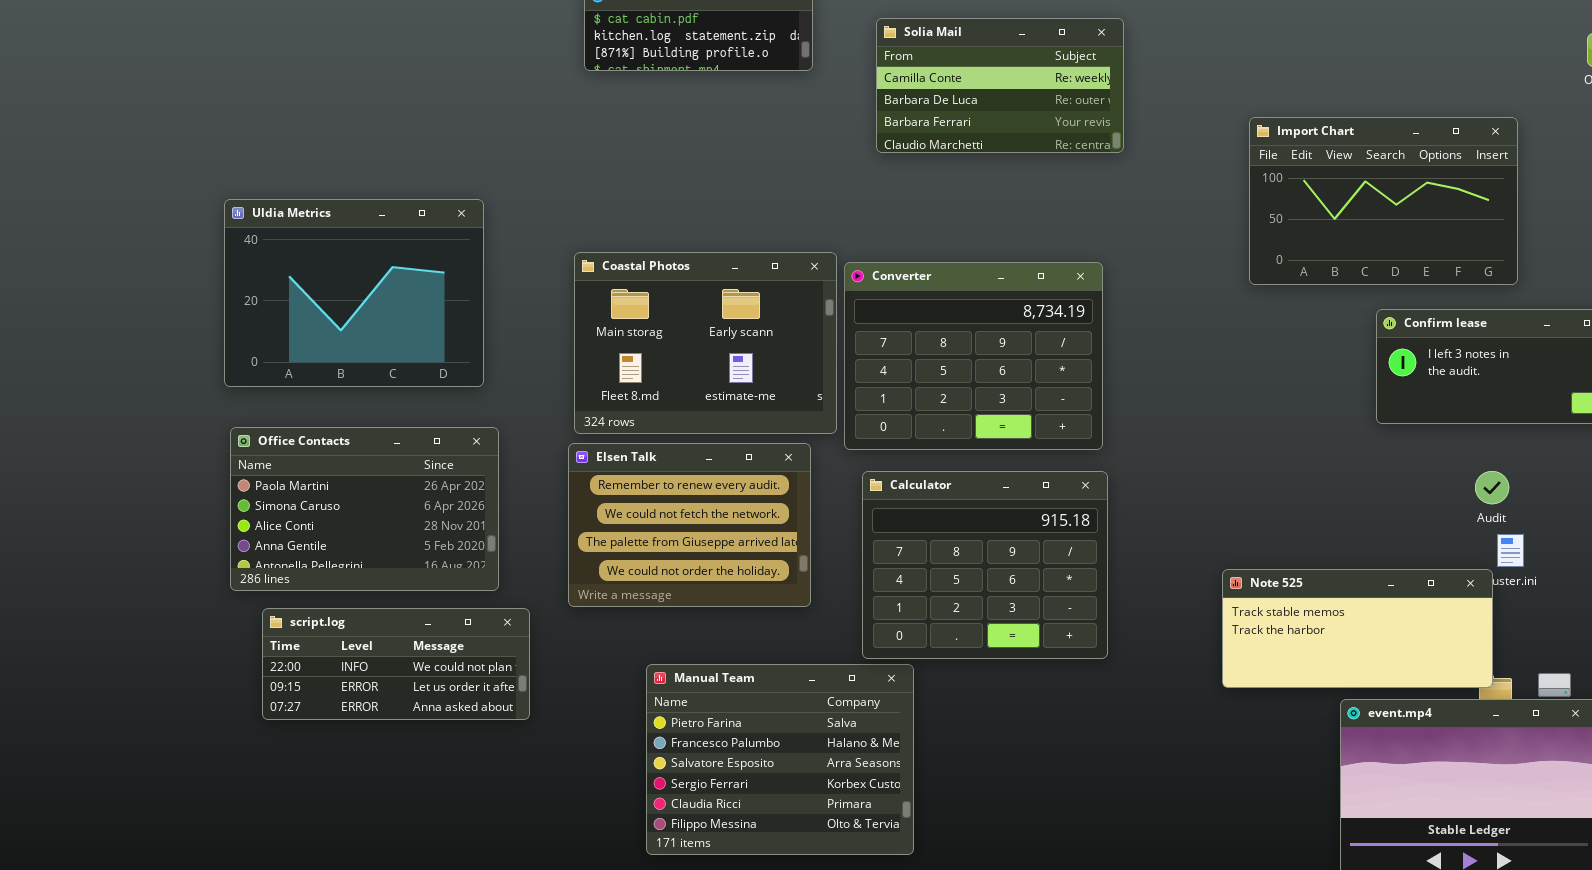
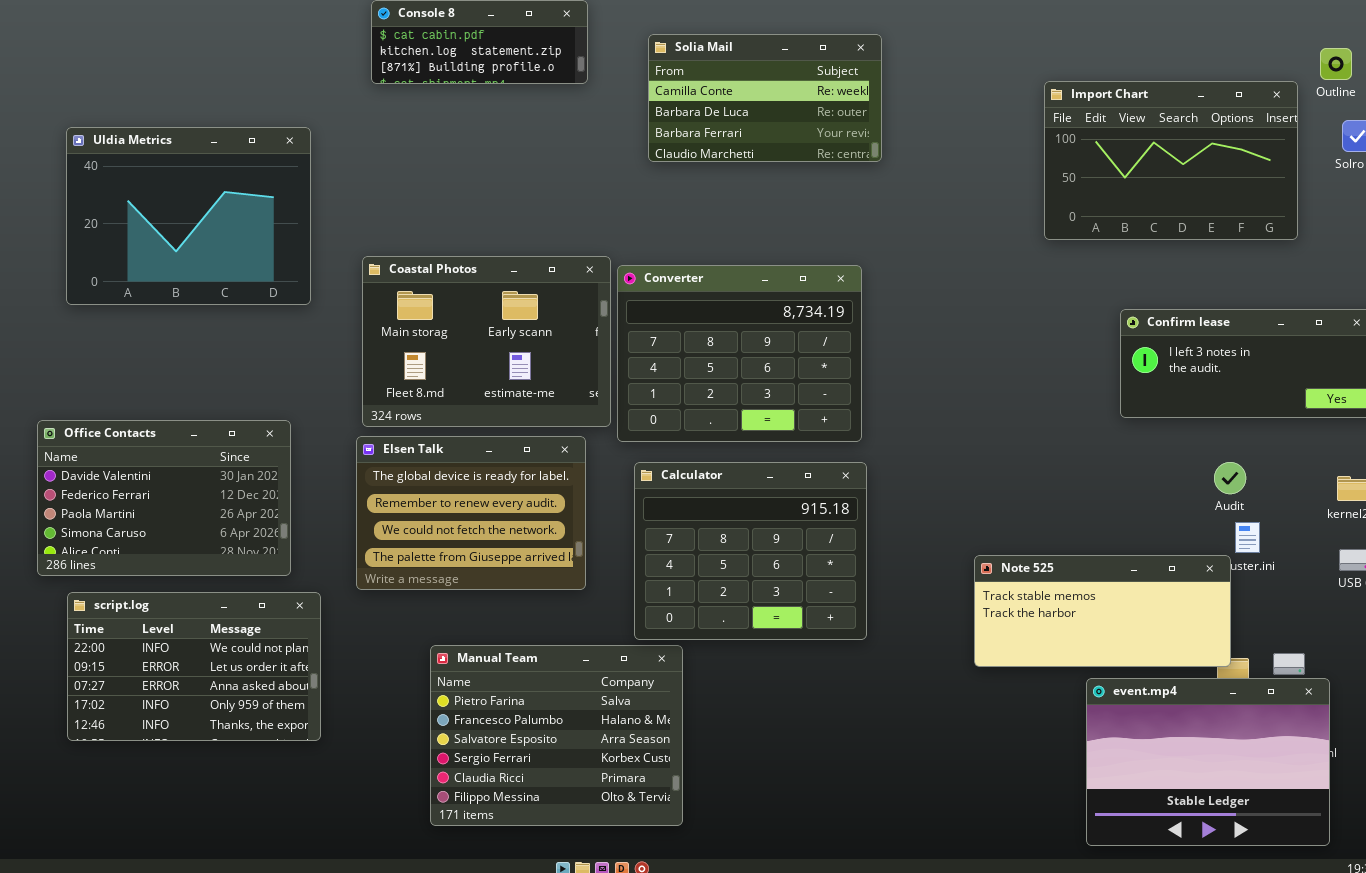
Import Chart: [1249,117,1518,285] -> [1044,81,1298,240], moved
Uldia Metrics: [224,199,484,387] -> [66,127,311,305], moved
Office Contacts: [230,427,499,591] -> [37,420,291,576], scrolled up 2 rows
Elsen Talk: [568,443,811,607] -> [356,436,586,590], scrolled up 1 row
script.log: [262,608,530,720] -> [67,592,321,741], resized

